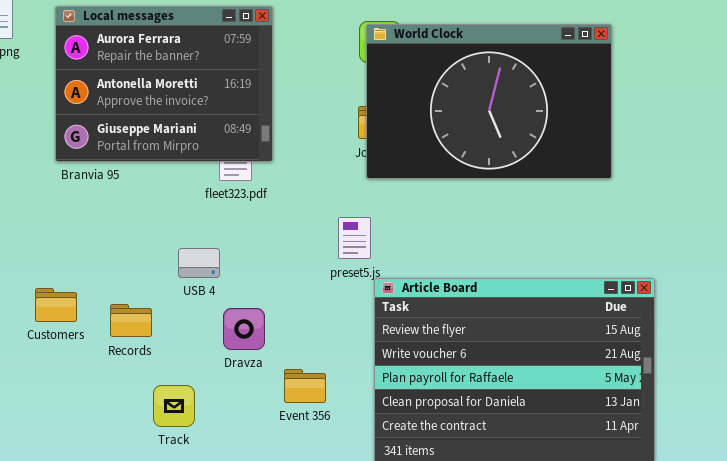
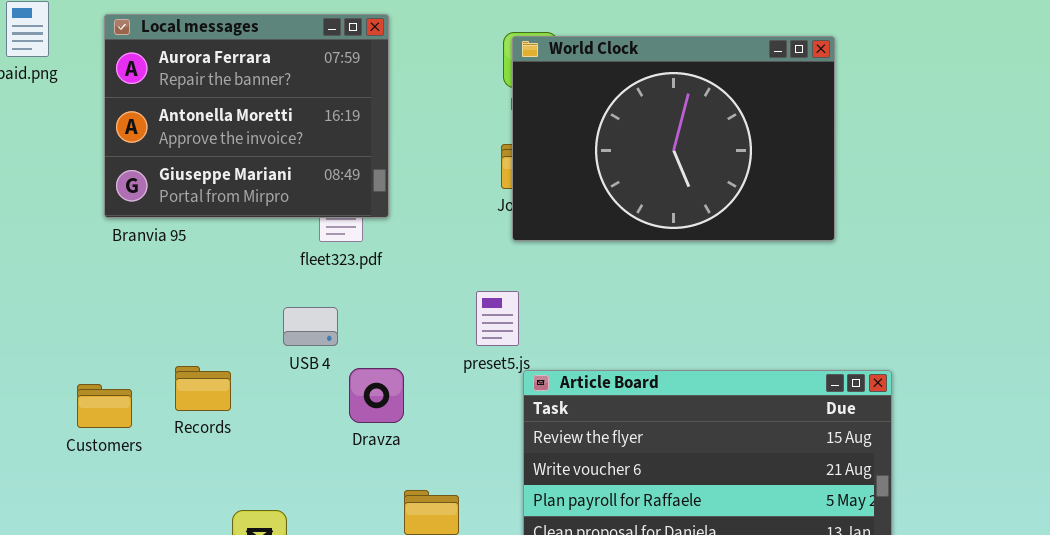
USB 4: [178,248,220,278] -> [283,307,338,346], moved
Records: [110,304,152,337] -> [175,366,231,411], moved
Dravza: [223,308,265,350] -> [349,368,404,423], moved

